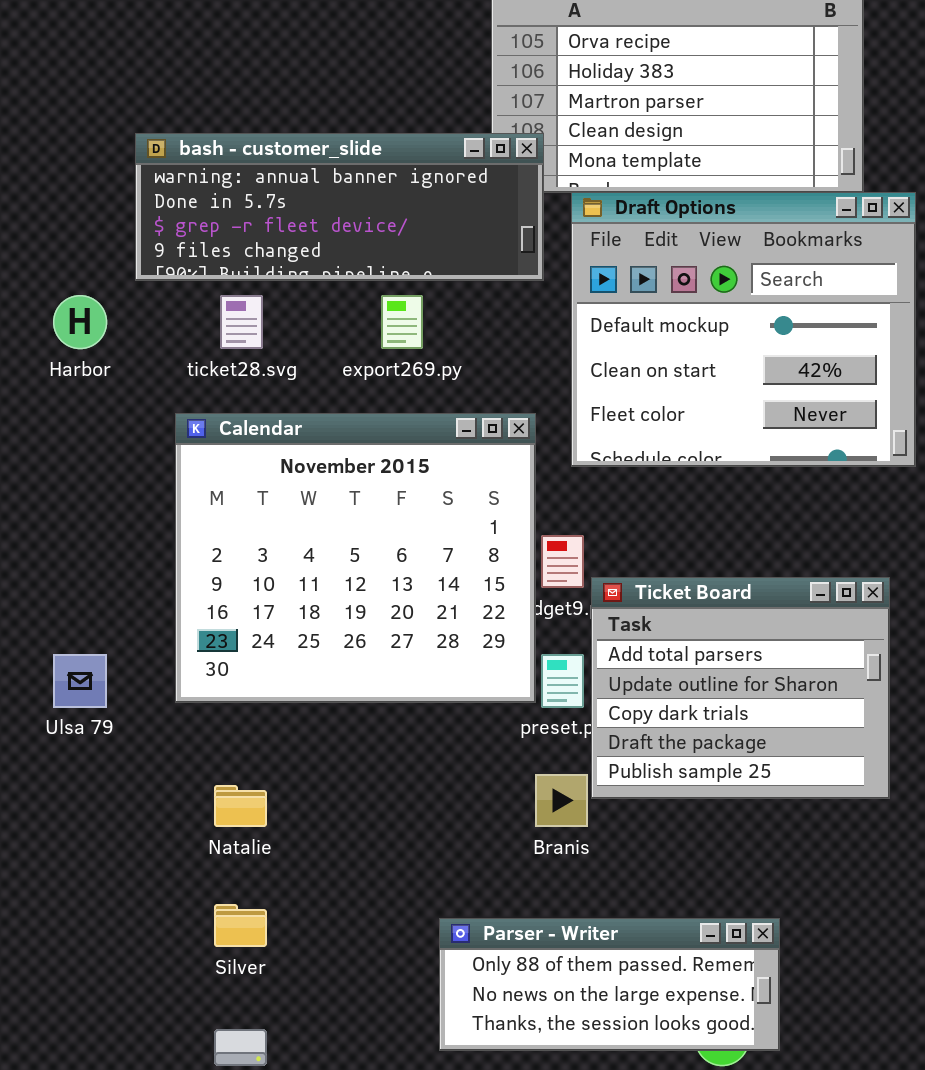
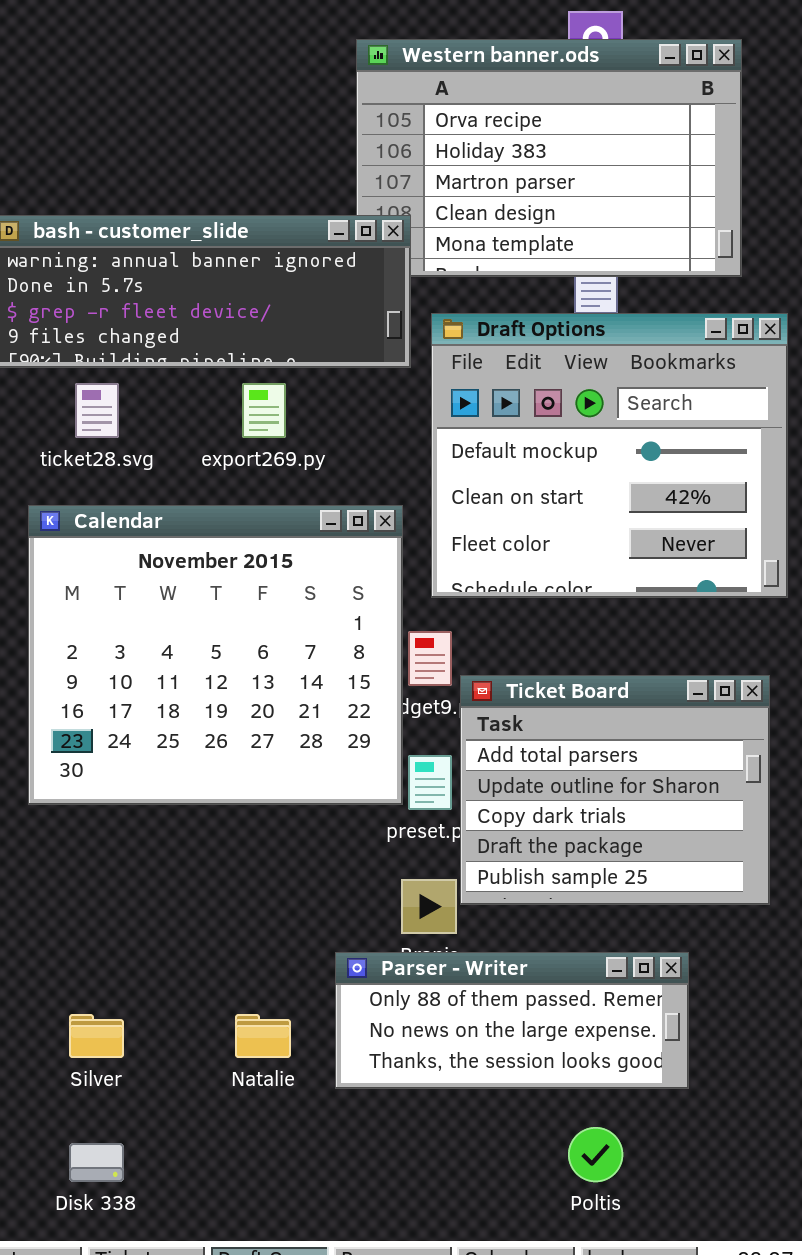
Draft Options: [571,192,916,467] -> [431,313,788,598], moved
Natalie: [214,785,267,827] -> [235,1014,291,1058], moved
Parser - Writer: [439,918,780,1051] -> [335,952,689,1089], moved

